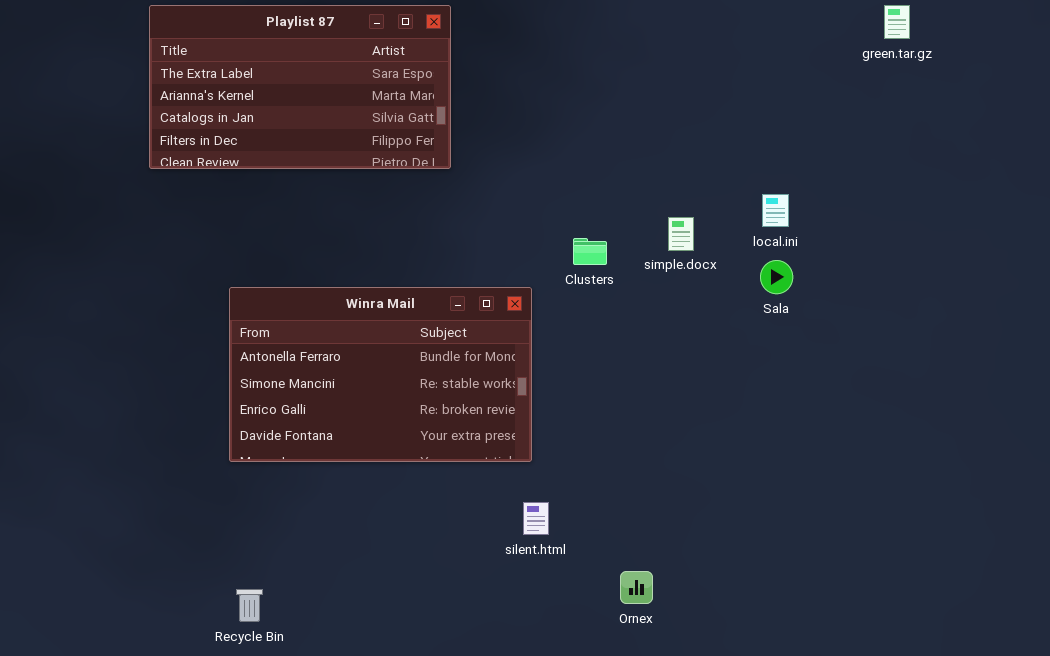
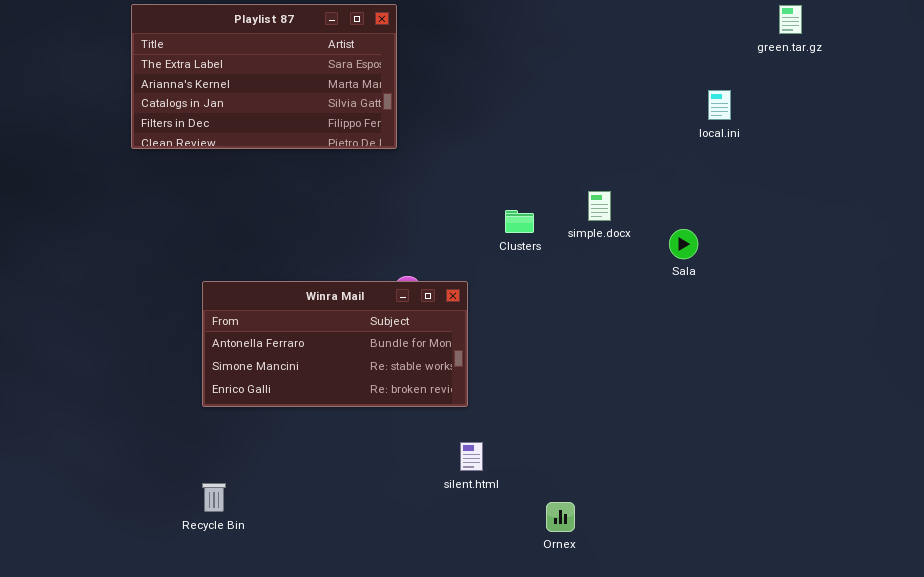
local.ini: [762,194,789,227] -> [708,90,731,120], moved
Winra Mail: [229,287,532,462] -> [202,281,468,407], resized
Recycle Bin: [236,589,263,622] -> [202,483,226,512], moved

